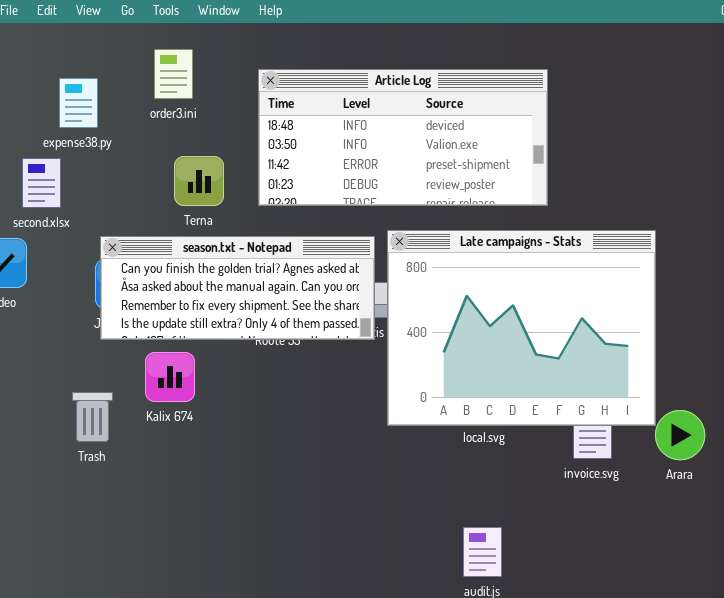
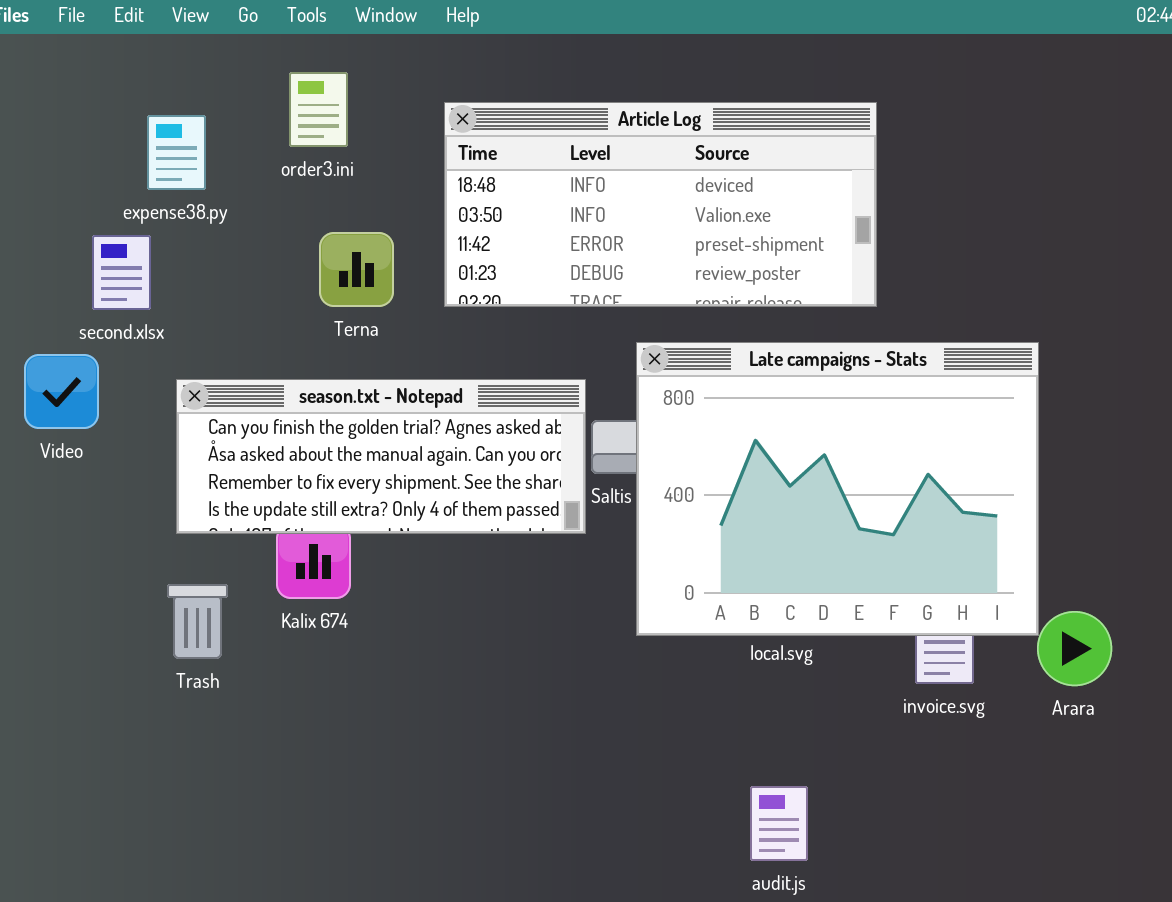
season.txt - Notepad: [100,236,375,340] -> [176,379,586,534], moved

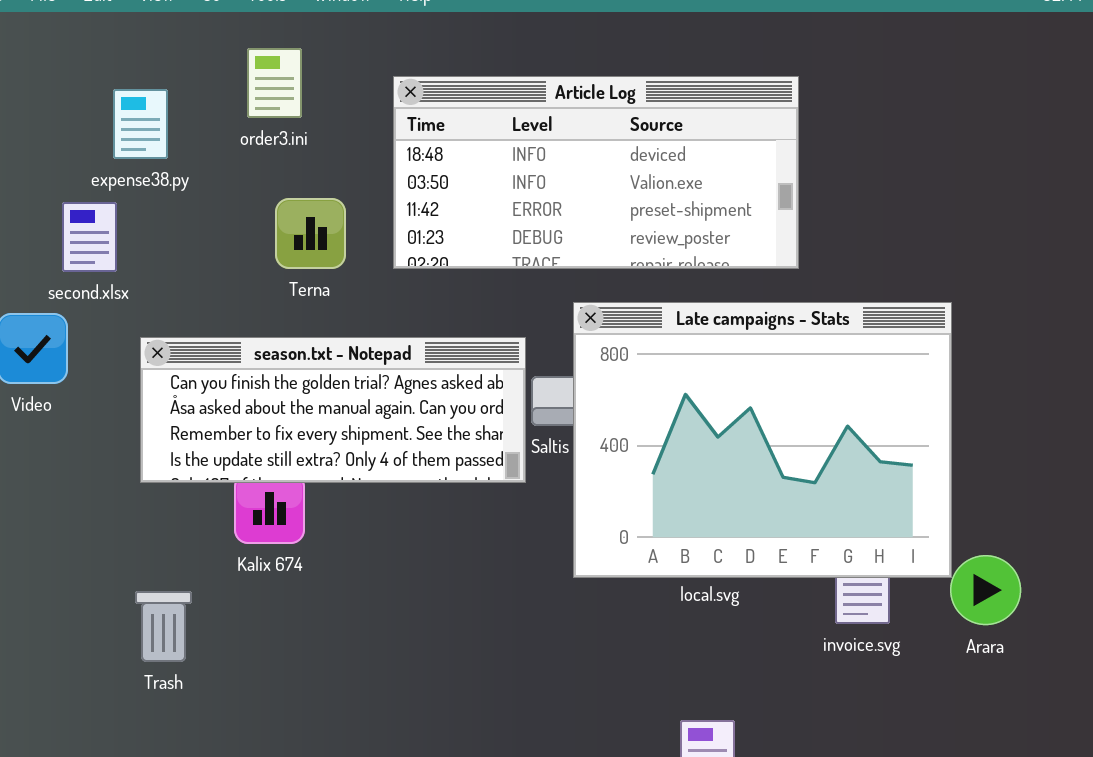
Trash: [167,584,228,659] -> [135,591,192,662], moved

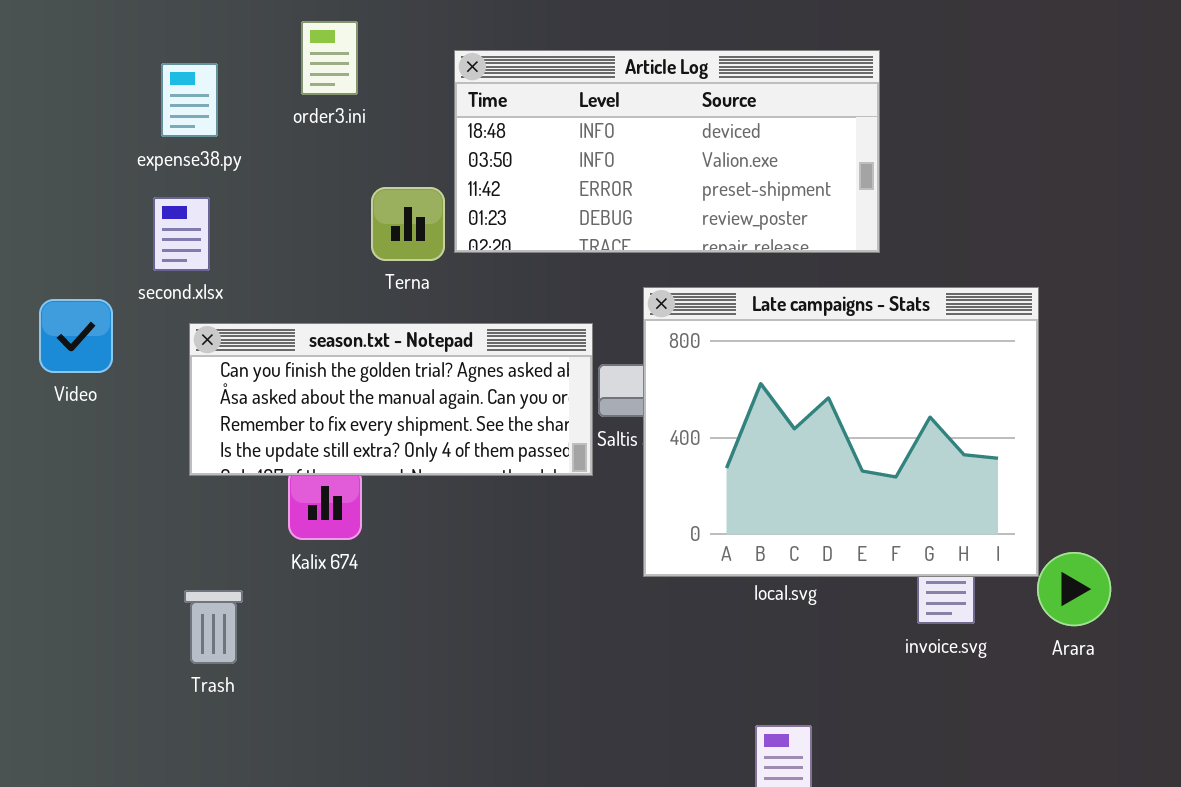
Terna: [275,198,346,269] -> [371,187,445,261], moved
second.xlsx: [62,202,117,272] -> [153,197,210,271], moved

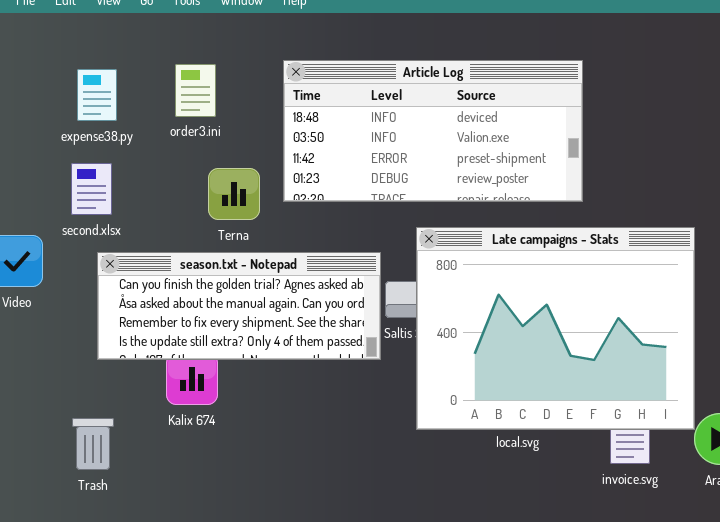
order3.ini: [301,21,358,95] -> [175,64,216,117], moved
Terna: [371,187,445,261] -> [208,168,260,220], moved
Trash: [184,590,243,664] -> [72,418,114,470], moved

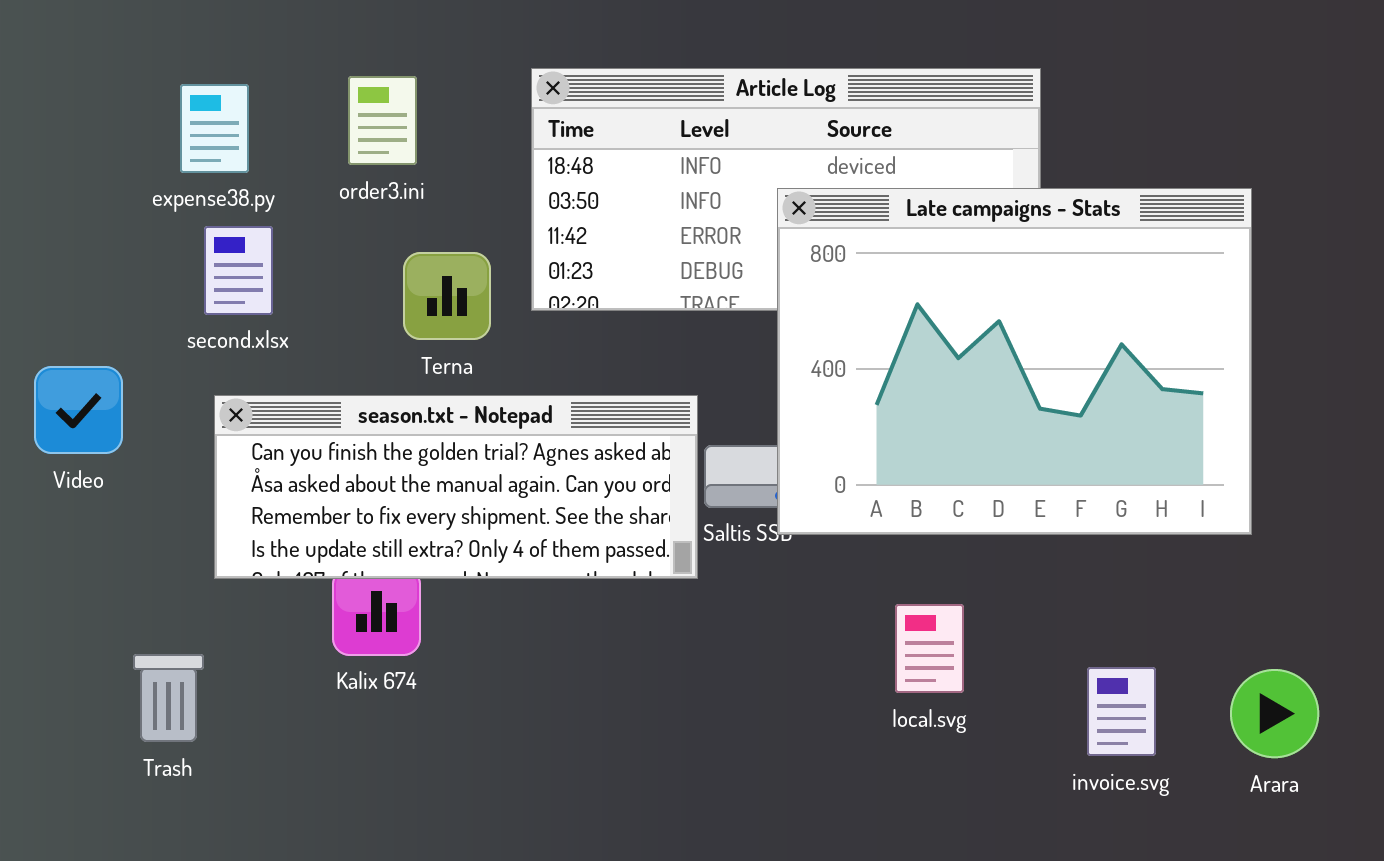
second.xlsx: [71,163,112,215] -> [204,226,273,315], moved
Late campaigns - Stats: [416,227,695,430] -> [777,188,1252,535], moved
Trash: [72,418,114,470] -> [133,654,204,742], moved

